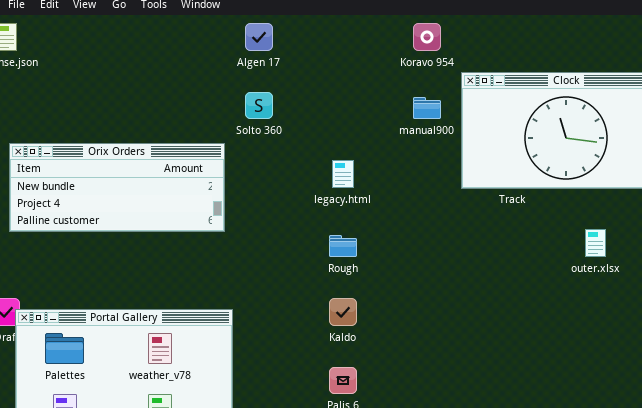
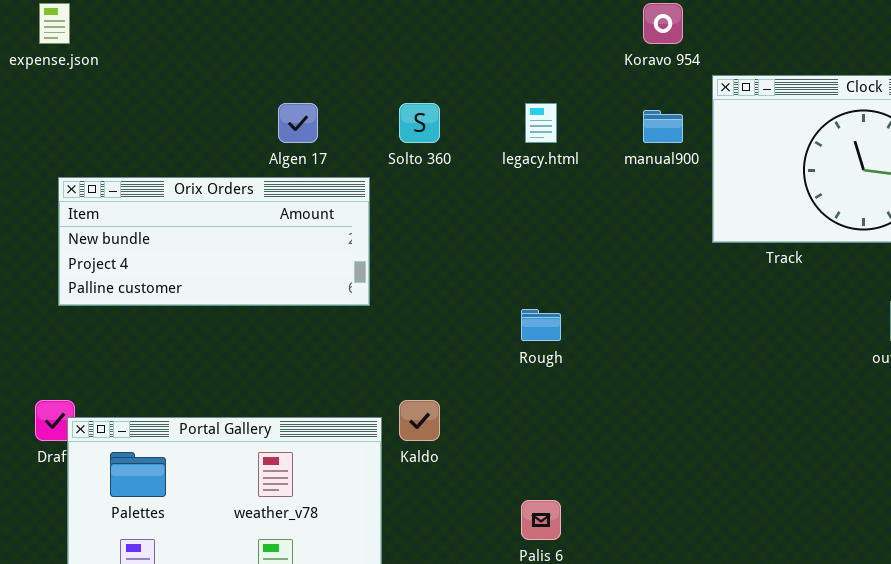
Algen 17: [245,23,273,51] -> [278,103,318,143], moved
legacy.html: [332,160,354,188] -> [525,103,557,143], moved
Kaldo: [329,298,357,326] -> [399,400,440,441], moved

